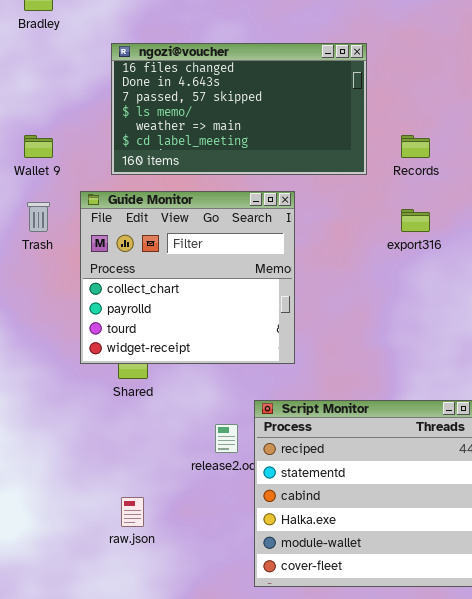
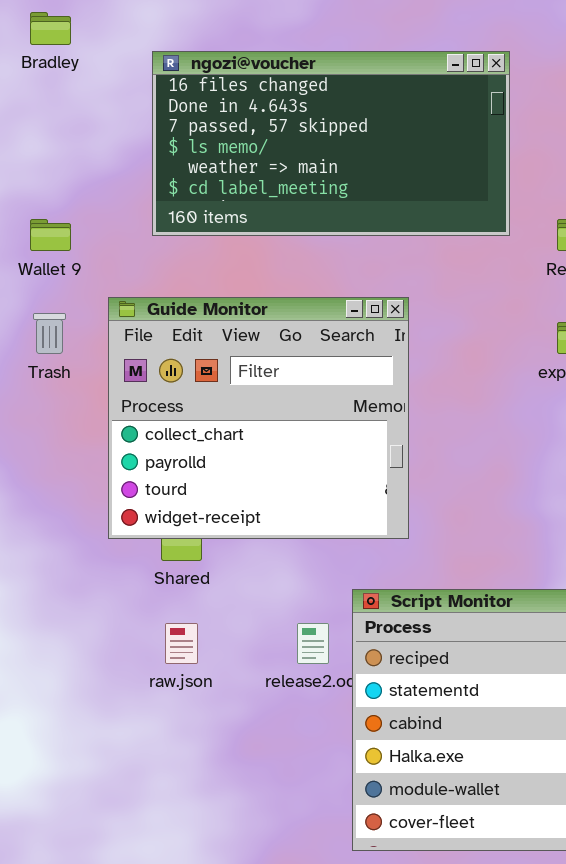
ngozi@voucher: [111,43,367,175] -> [152,51,510,236], moved
raw.json: [121,497,144,527] -> [165,623,198,664], moved

